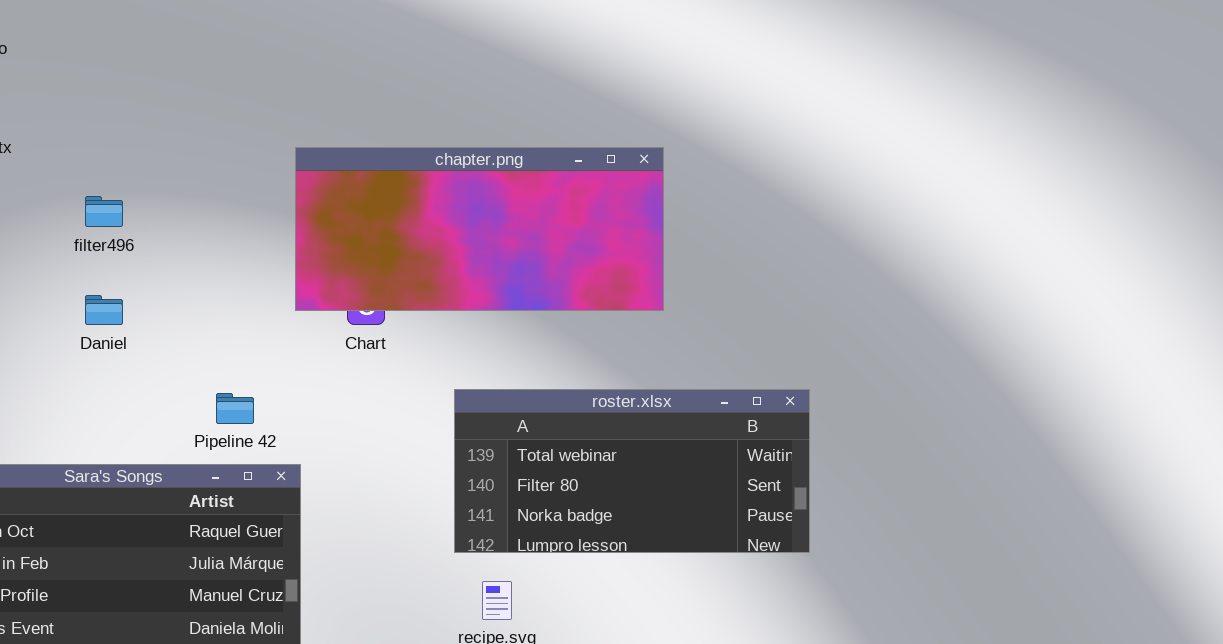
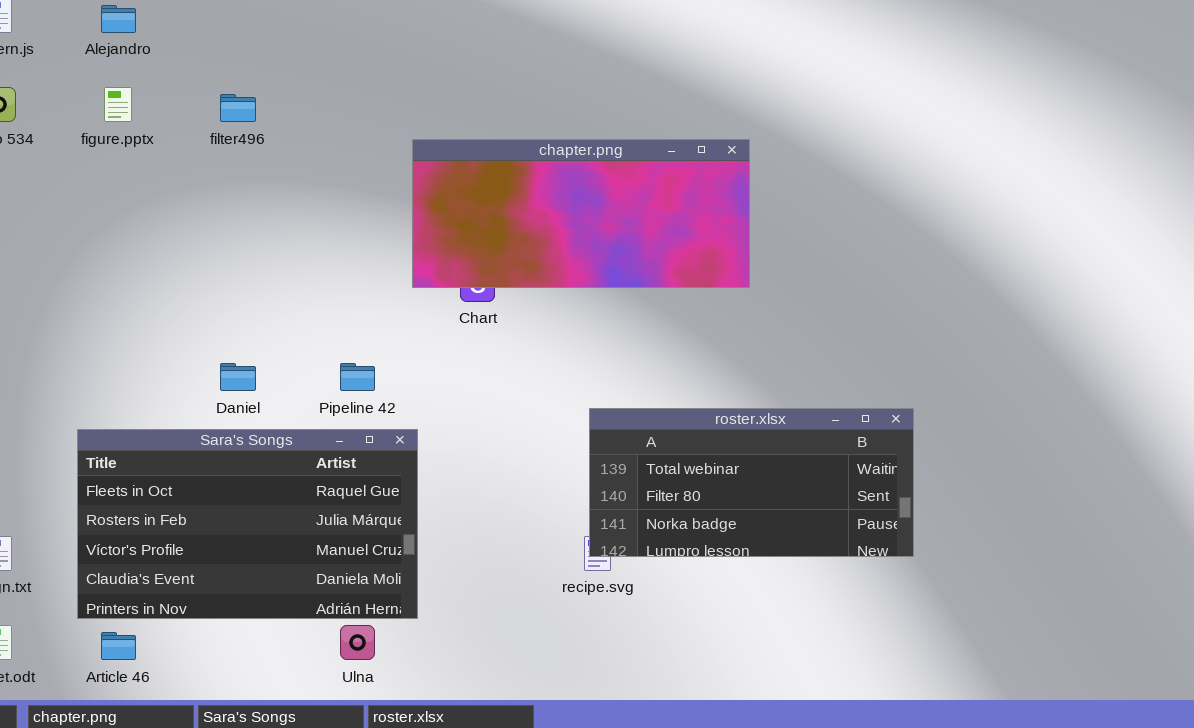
filter496: [85,196,123,227] -> [220,94,256,122], moved
Daniel: [85,295,123,325] -> [220,363,256,391], moved
roster.xlsx: [454,389,810,553] -> [589,408,914,557], moved

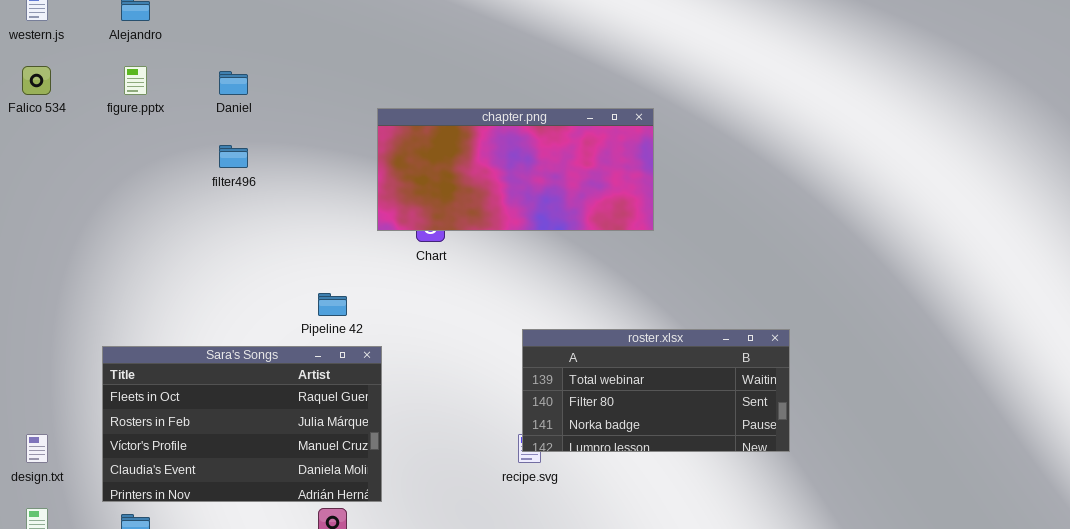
filter496: [220,94,256,122] -> [219,145,248,168], moved
Daniel: [220,363,256,391] -> [219,71,248,95], moved

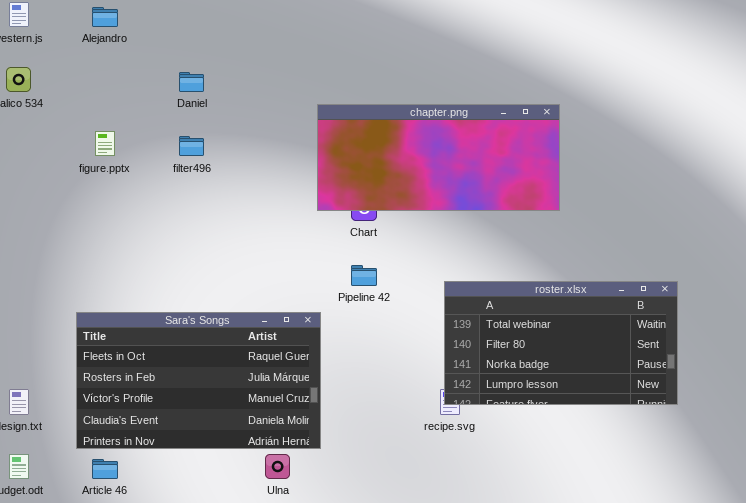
figure.pptx: [124,66,147,95] -> [95,131,115,156], moved
Pipeline 42: [318,293,347,316] -> [351,265,377,286], moved
roster.xlsx: [522,329,790,452] -> [444,281,678,405], resized

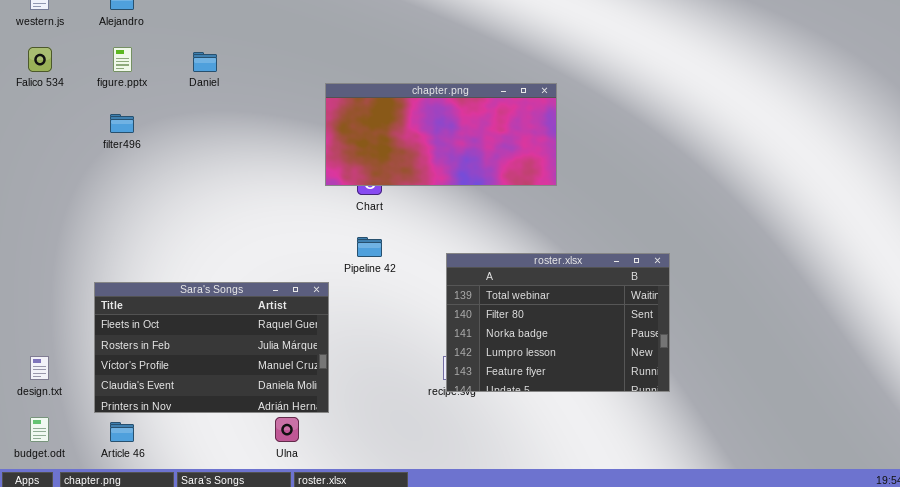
figure.pptx: [95,131,115,156] -> [113,47,132,72], moved
filter496: [179,136,204,156] -> [110,114,134,133], moved
roster.xlsx: [444,281,678,405] -> [446,253,670,392], resized

